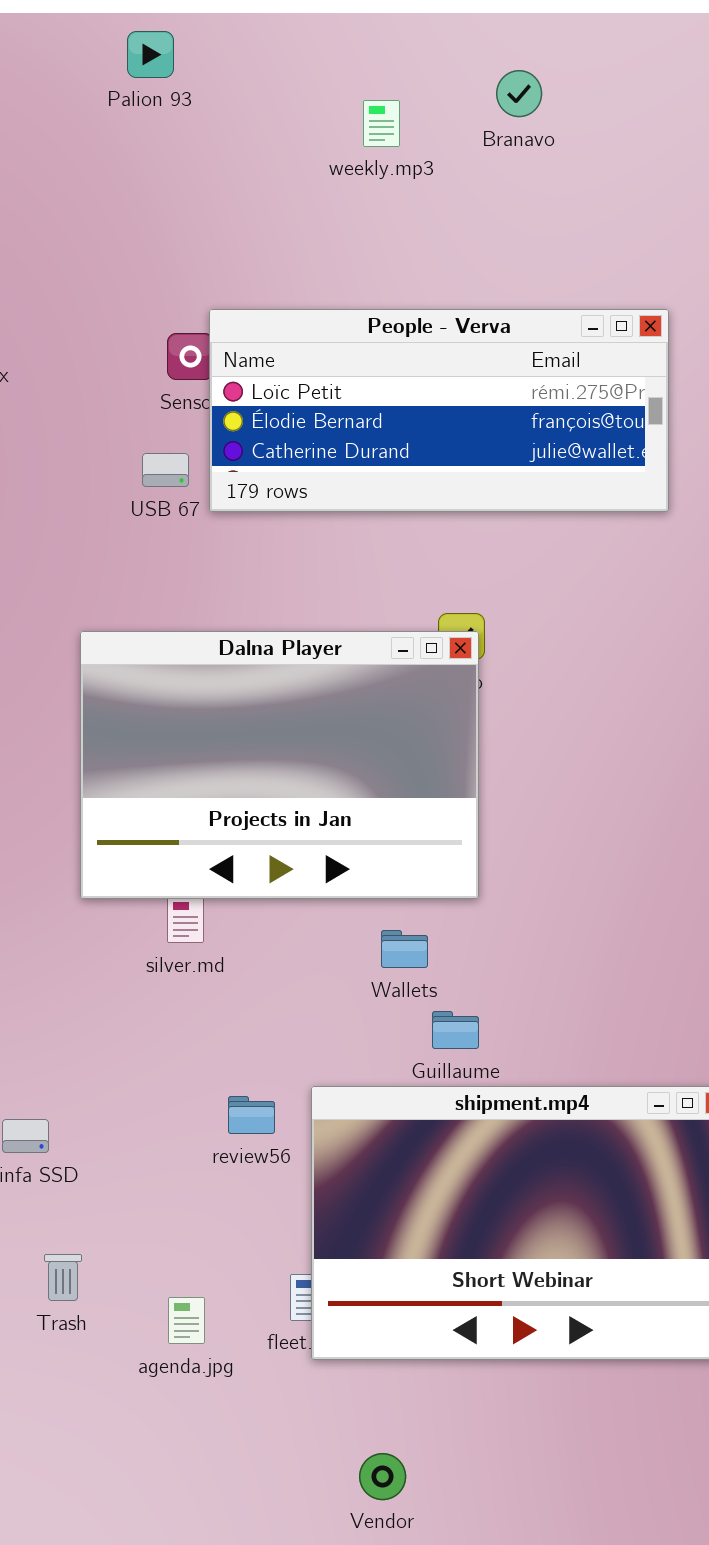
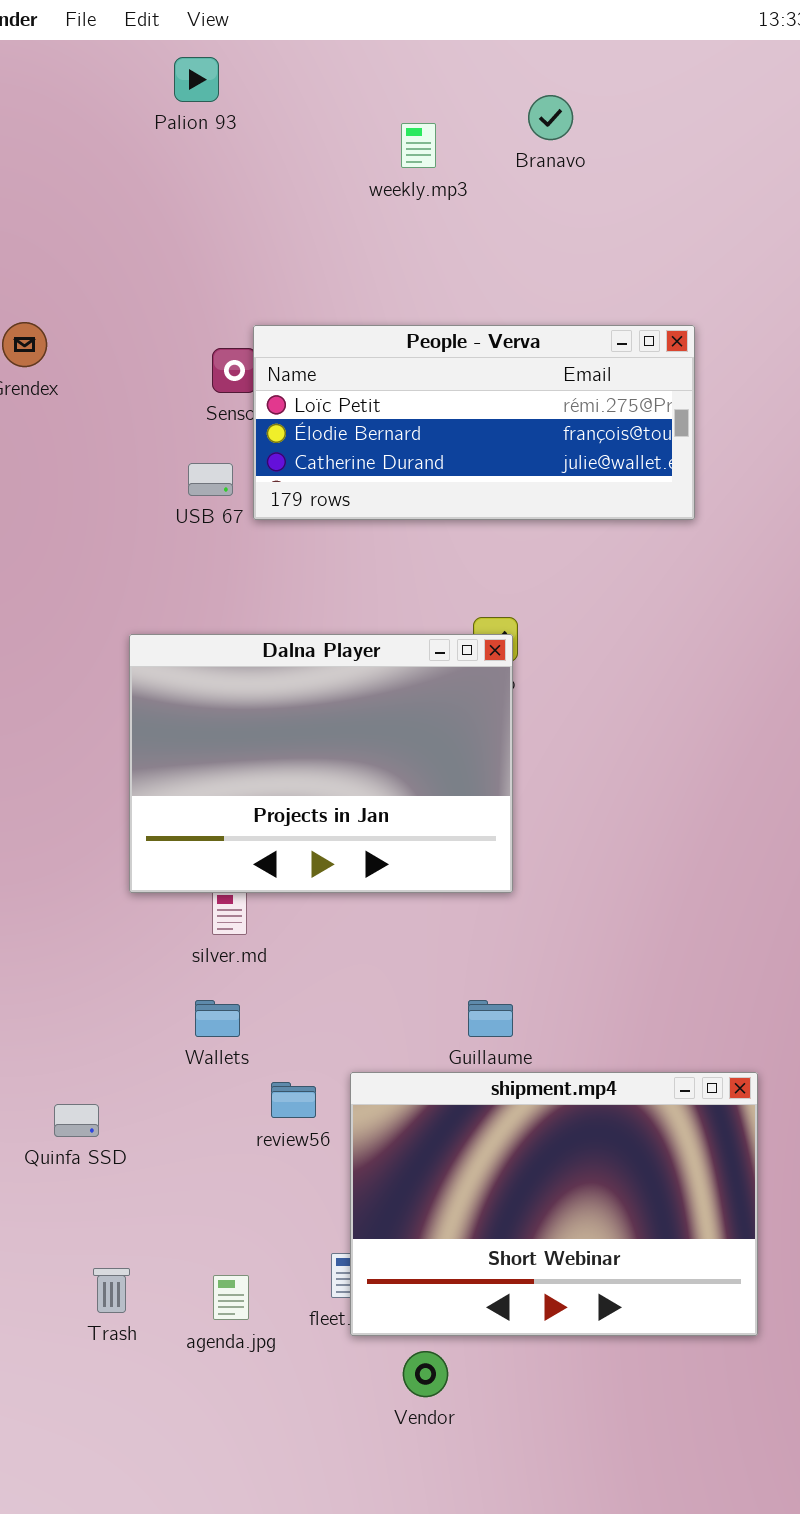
Wallets: [381,930,428,968] -> [195,1000,240,1037], moved
Trash: [44,1254,82,1301] -> [93,1268,130,1313], moved
Vendor: [359,1453,406,1500] -> [403,1351,448,1397], moved

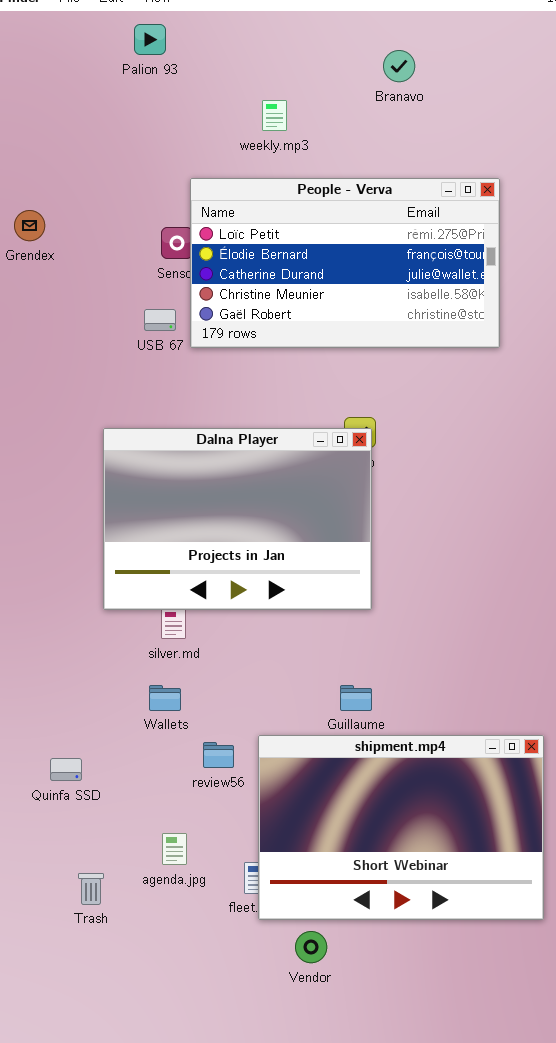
weekly.mp3: [401,123,436,168] -> [262,100,287,131], moved
People - Verva: [253,325,695,520] -> [190,178,500,348], resized
agenda.jpg: [213,1275,249,1320] -> [162,833,187,865], moved

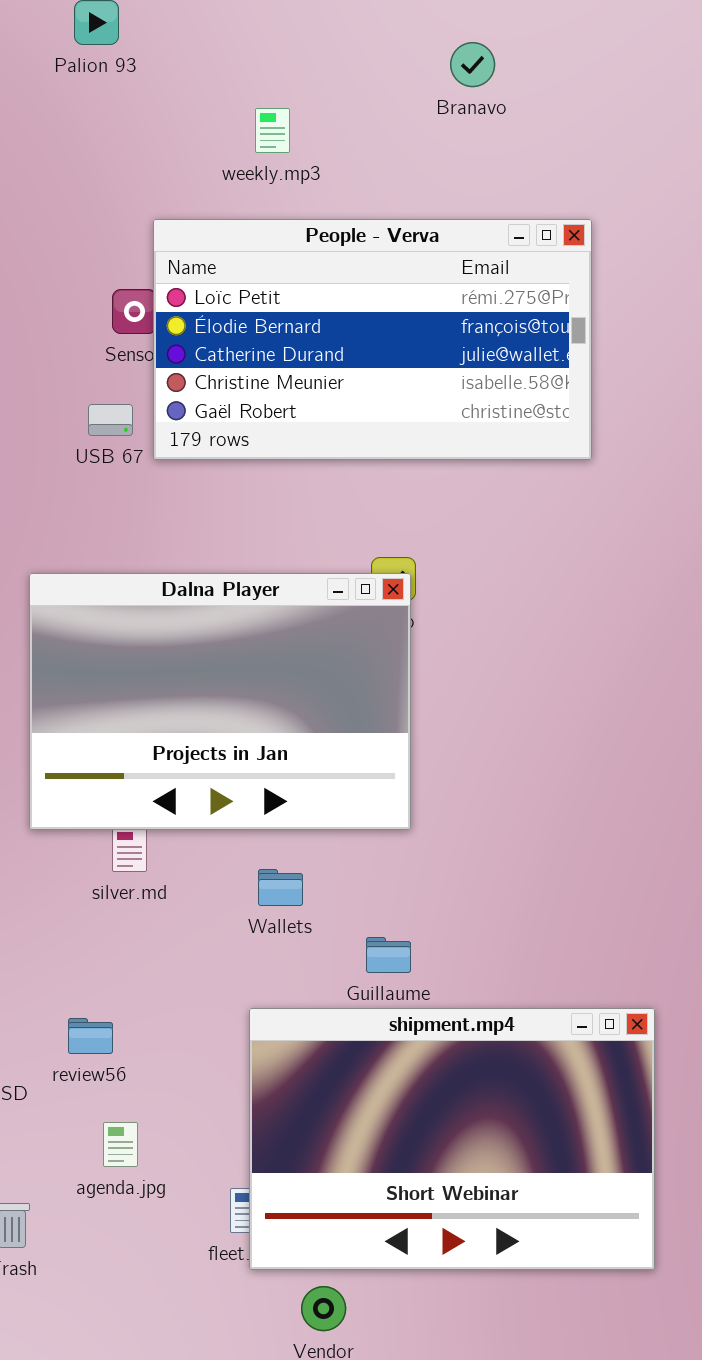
Branavo: [383,50,415,82] -> [450,42,495,87], moved
Wallets: [149,685,181,711] -> [258,869,303,906], moved
review56: [203,742,234,768] -> [68,1018,113,1054], moved
agenda.jpg: [162,833,187,865] -> [103,1122,138,1167], moved

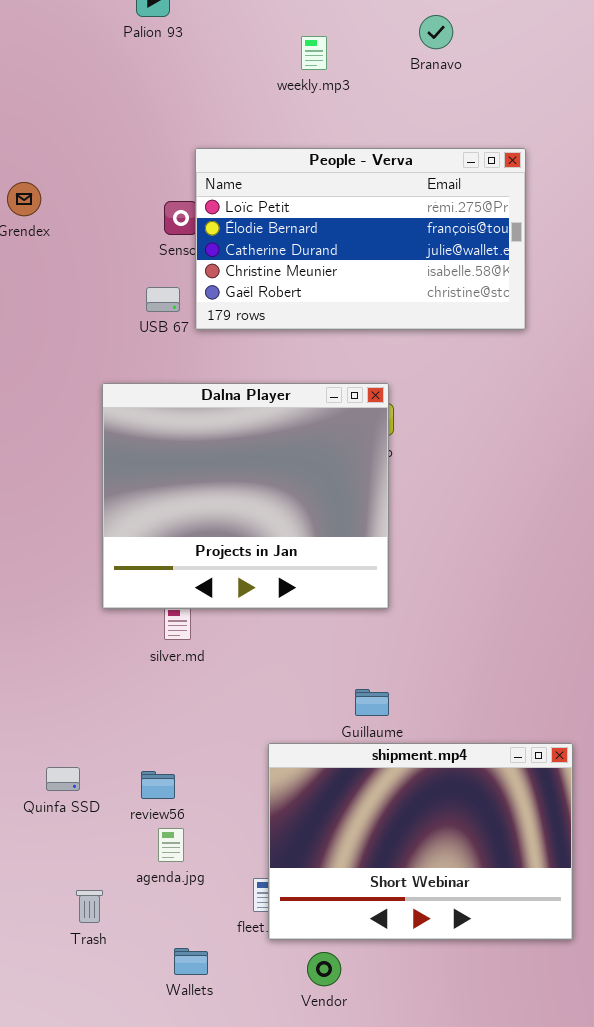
weekly.mp3: [255,108,290,153] -> [301,36,327,70], moved
Dalna Player: [29,573,411,830] -> [102,383,389,609], resized
Wallets: [258,869,303,906] -> [174,948,208,975], moved
review56: [68,1018,113,1054] -> [141,771,175,799], moved

